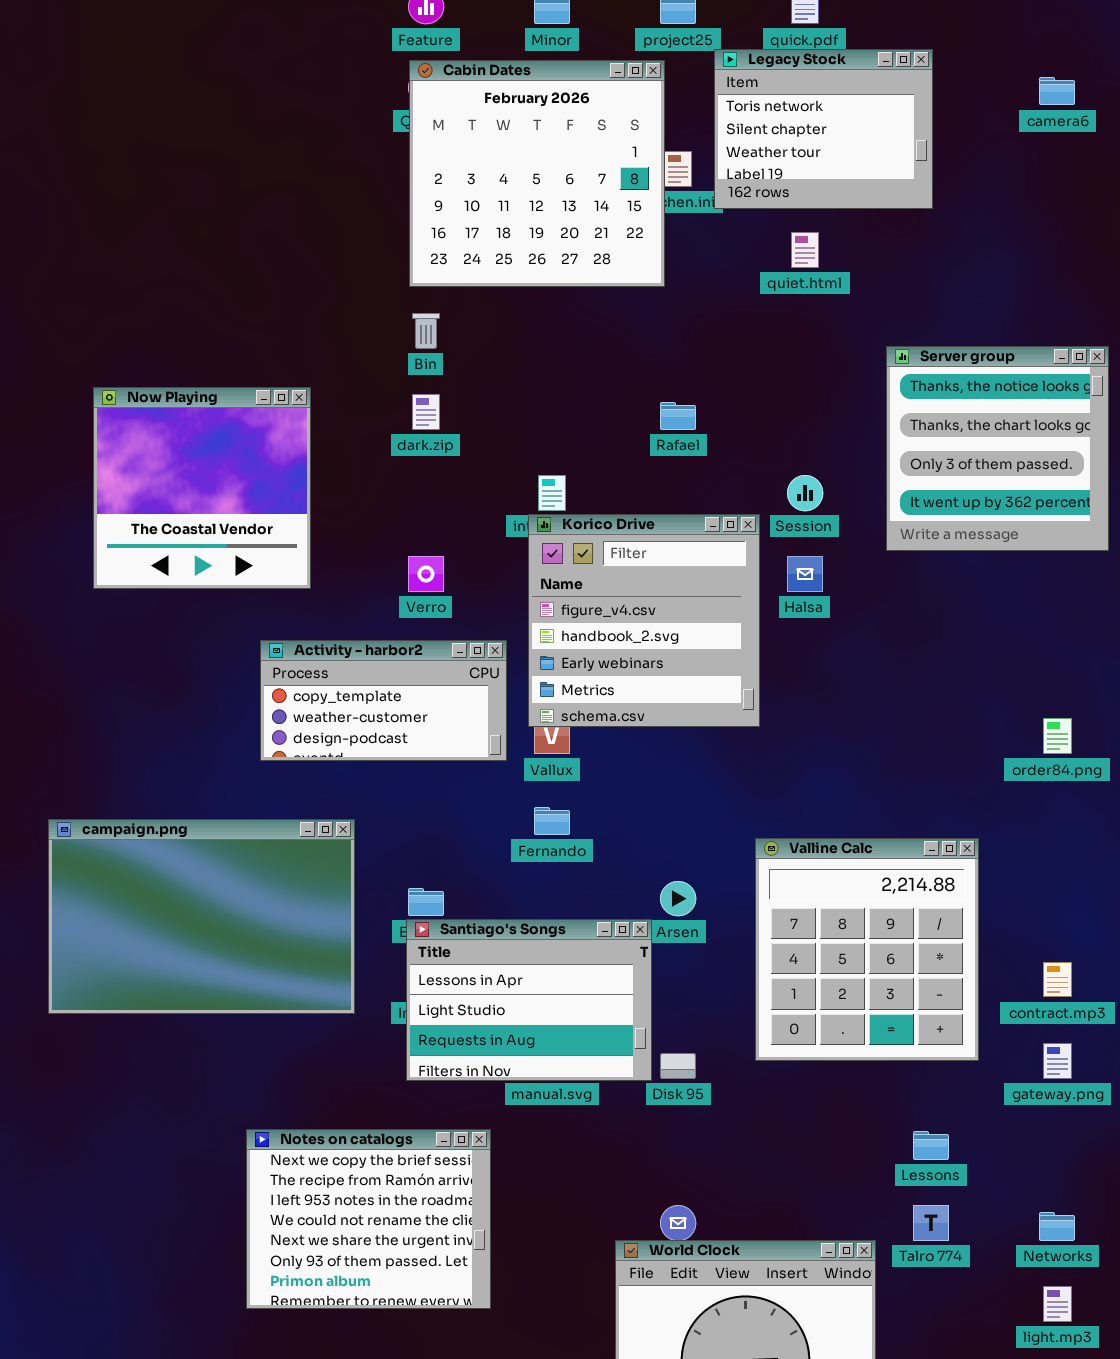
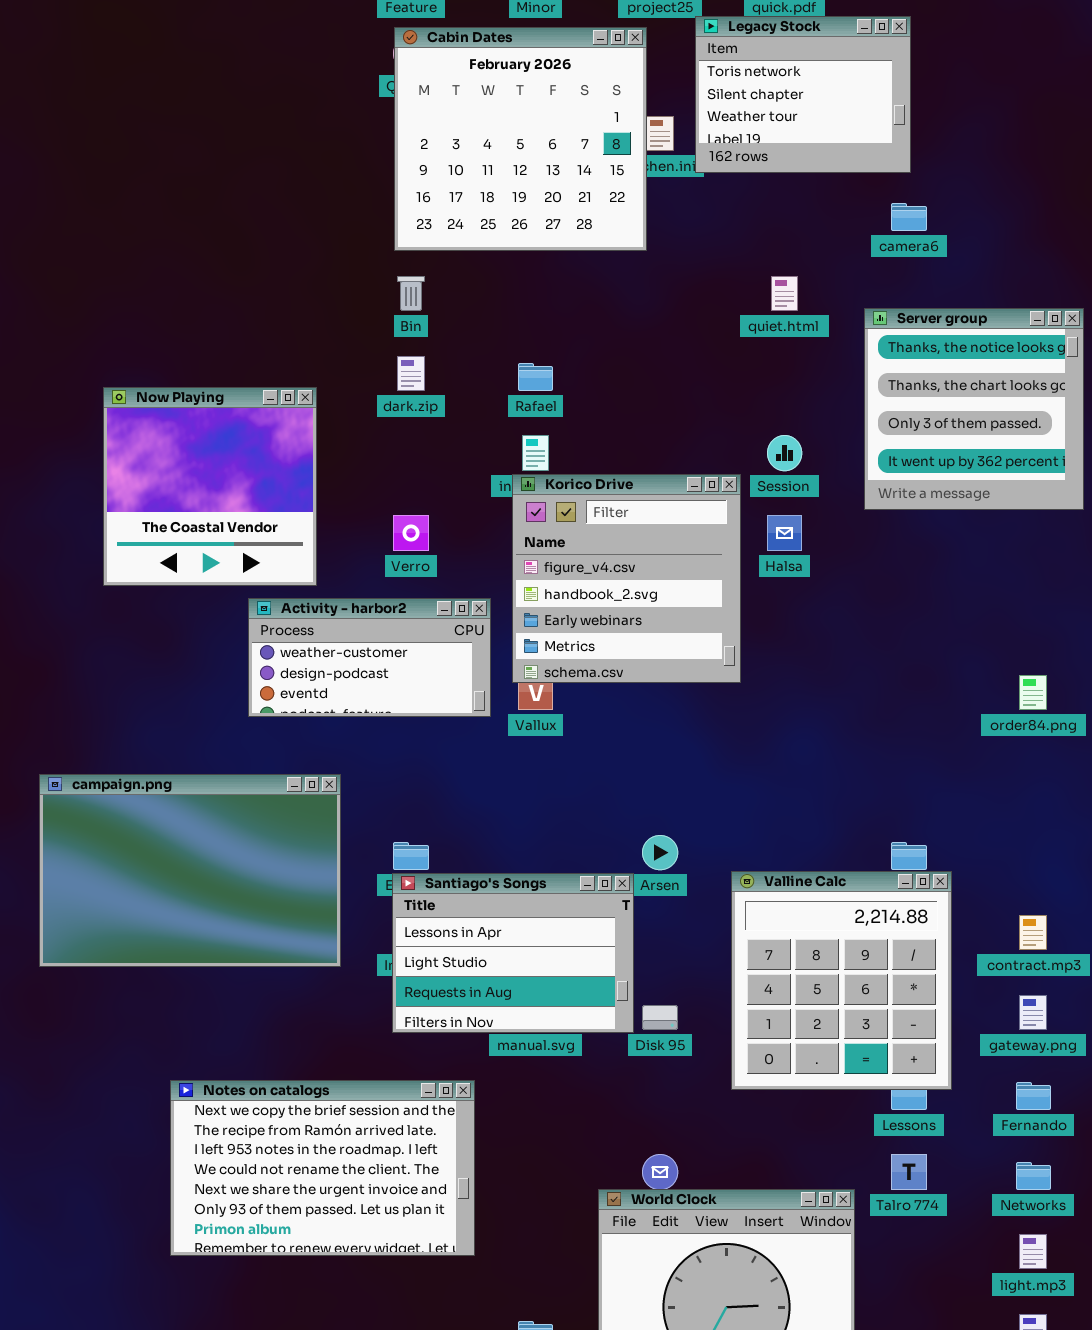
camera6: [1039,77,1075,105] -> [891,203,927,231], moved
quiet.html: [791,232,819,268] -> [771,276,798,311], moved
Now Playing: [93,387,311,589] -> [103,387,317,586], moved
Rafael: [660,402,696,430] -> [518,363,553,391], moved
Activity - harbor2: [260,640,507,761] -> [248,598,491,717], scrolled down 1 row
Fernando: [534,807,570,835] -> [1016,1082,1051,1110], moved
Valline Calc: [755,838,979,1061] -> [731,871,952,1090], moved
Notes on catalogs: [246,1129,491,1309] -> [170,1080,475,1256], resized

